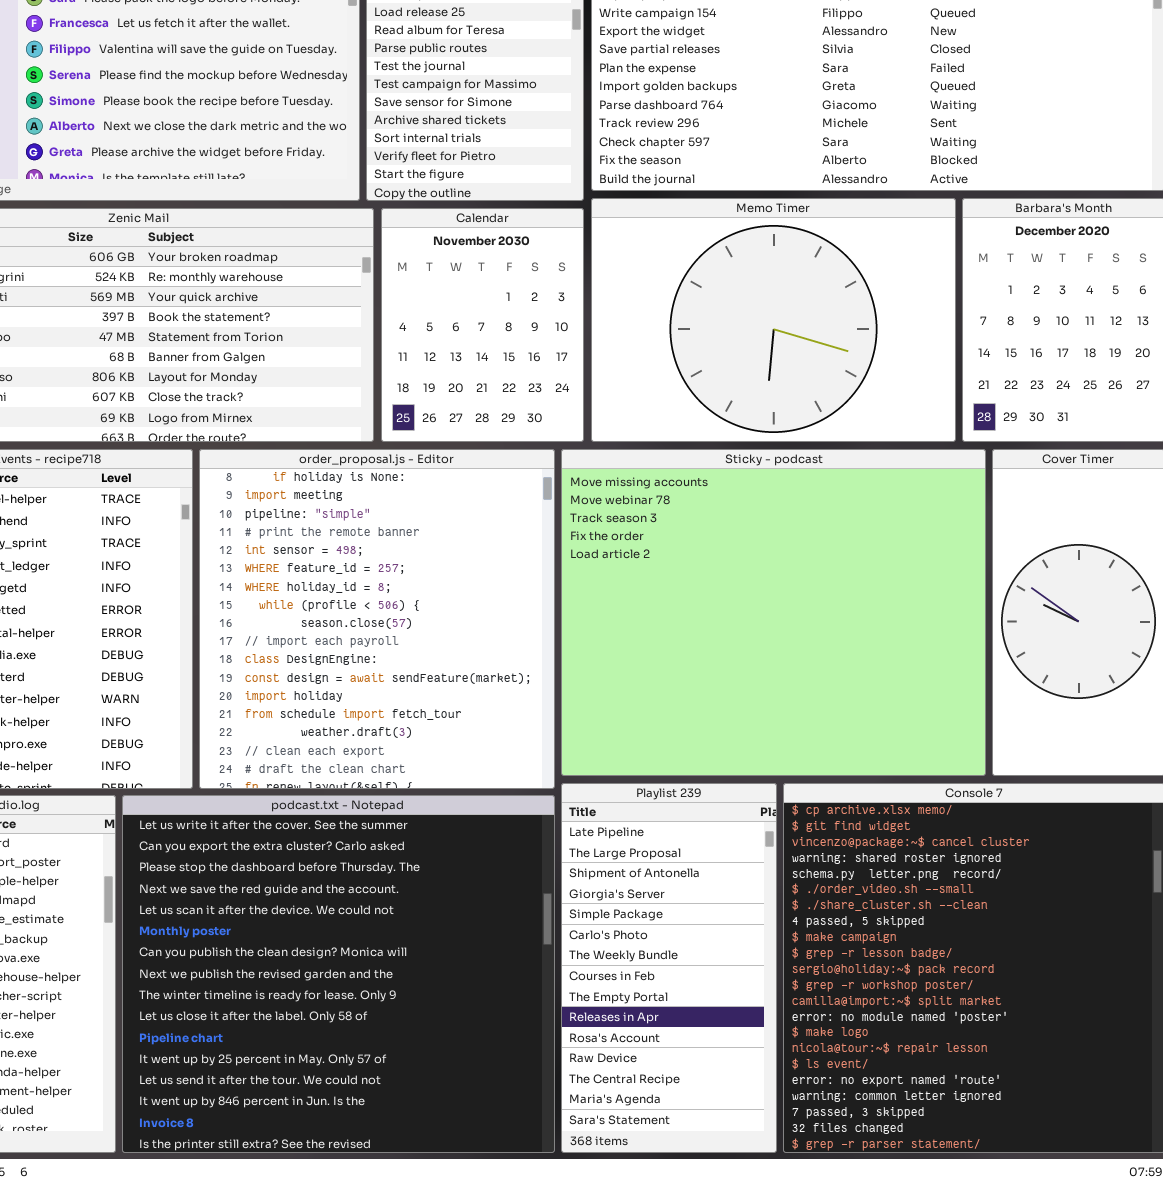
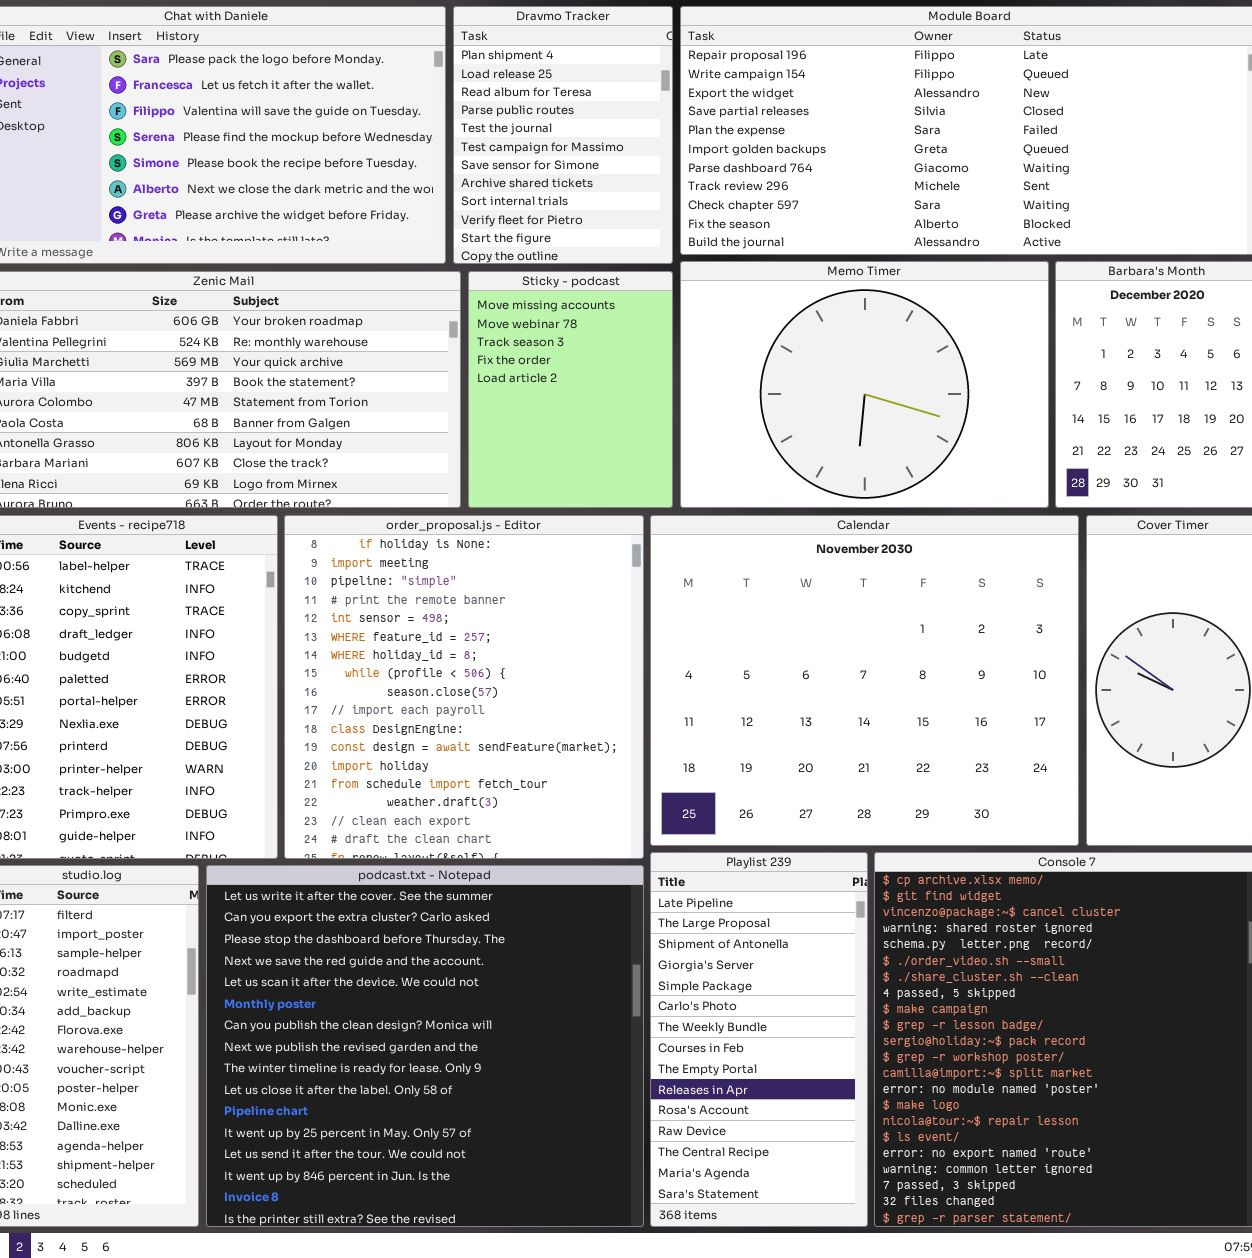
Calendar: [381,208,584,442] -> [650,515,1079,846], moved, resized
Sticky - podcast: [561,449,986,776] -> [468,271,673,508], moved, resized

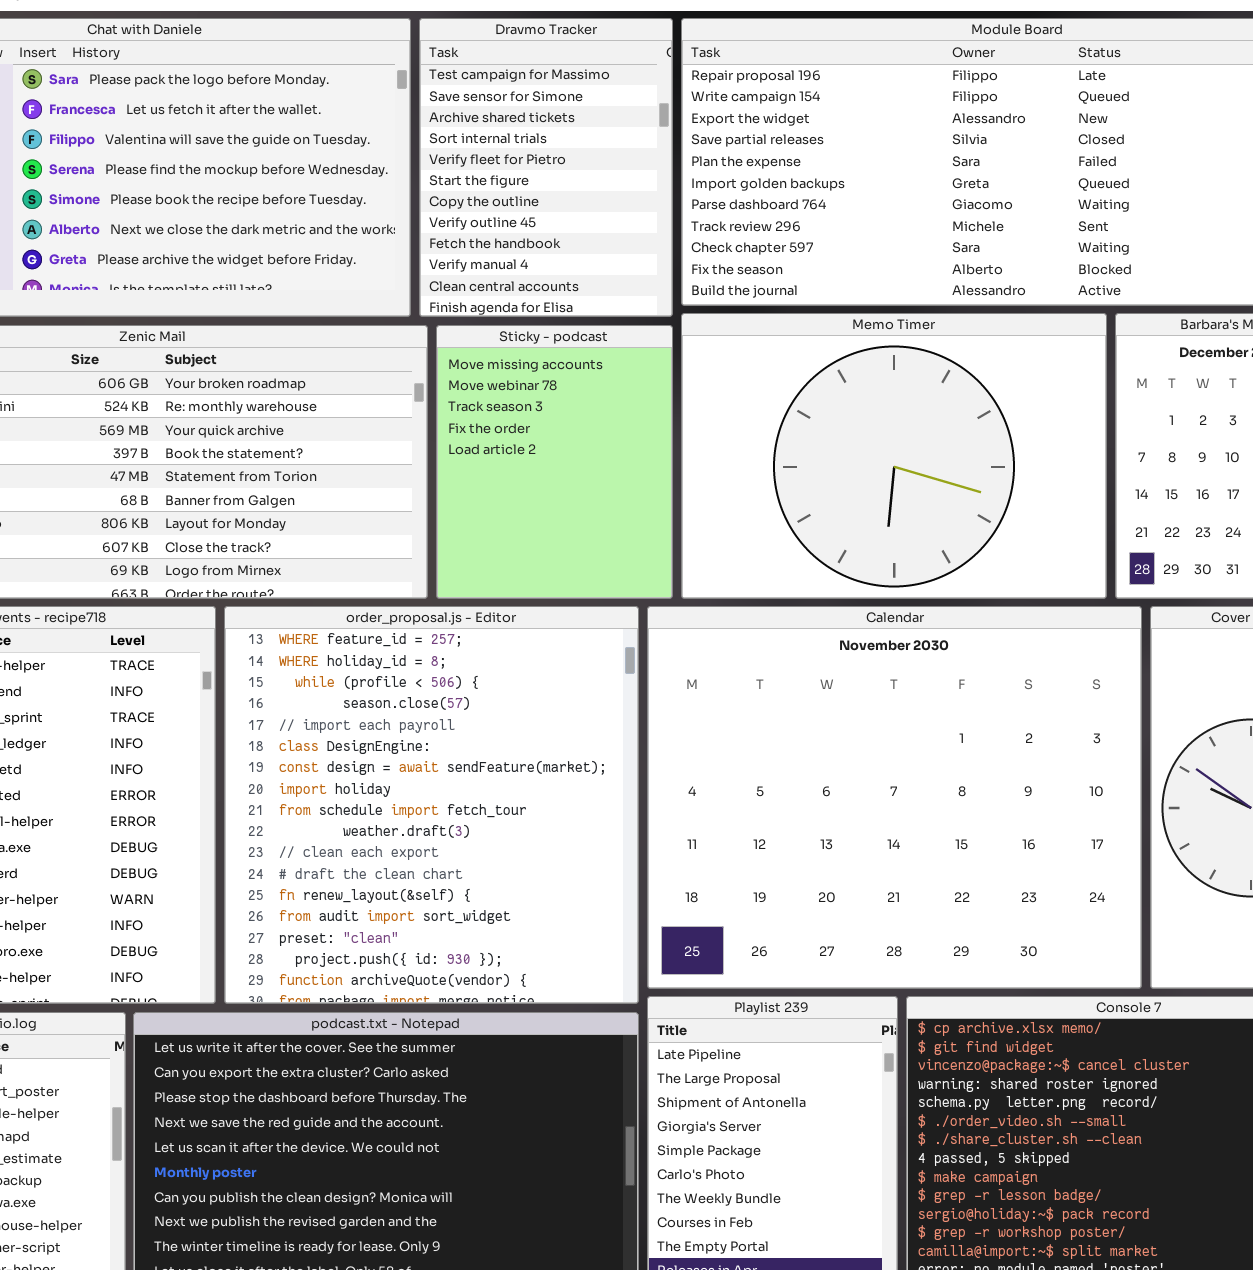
Dravmo Tracker: [453,6,673,264] -> [419,18,673,317], scrolled down 5 rows
order_proposal.js - Editor: [284,515,644,859] -> [224,606,639,1004], scrolled down 5 rows

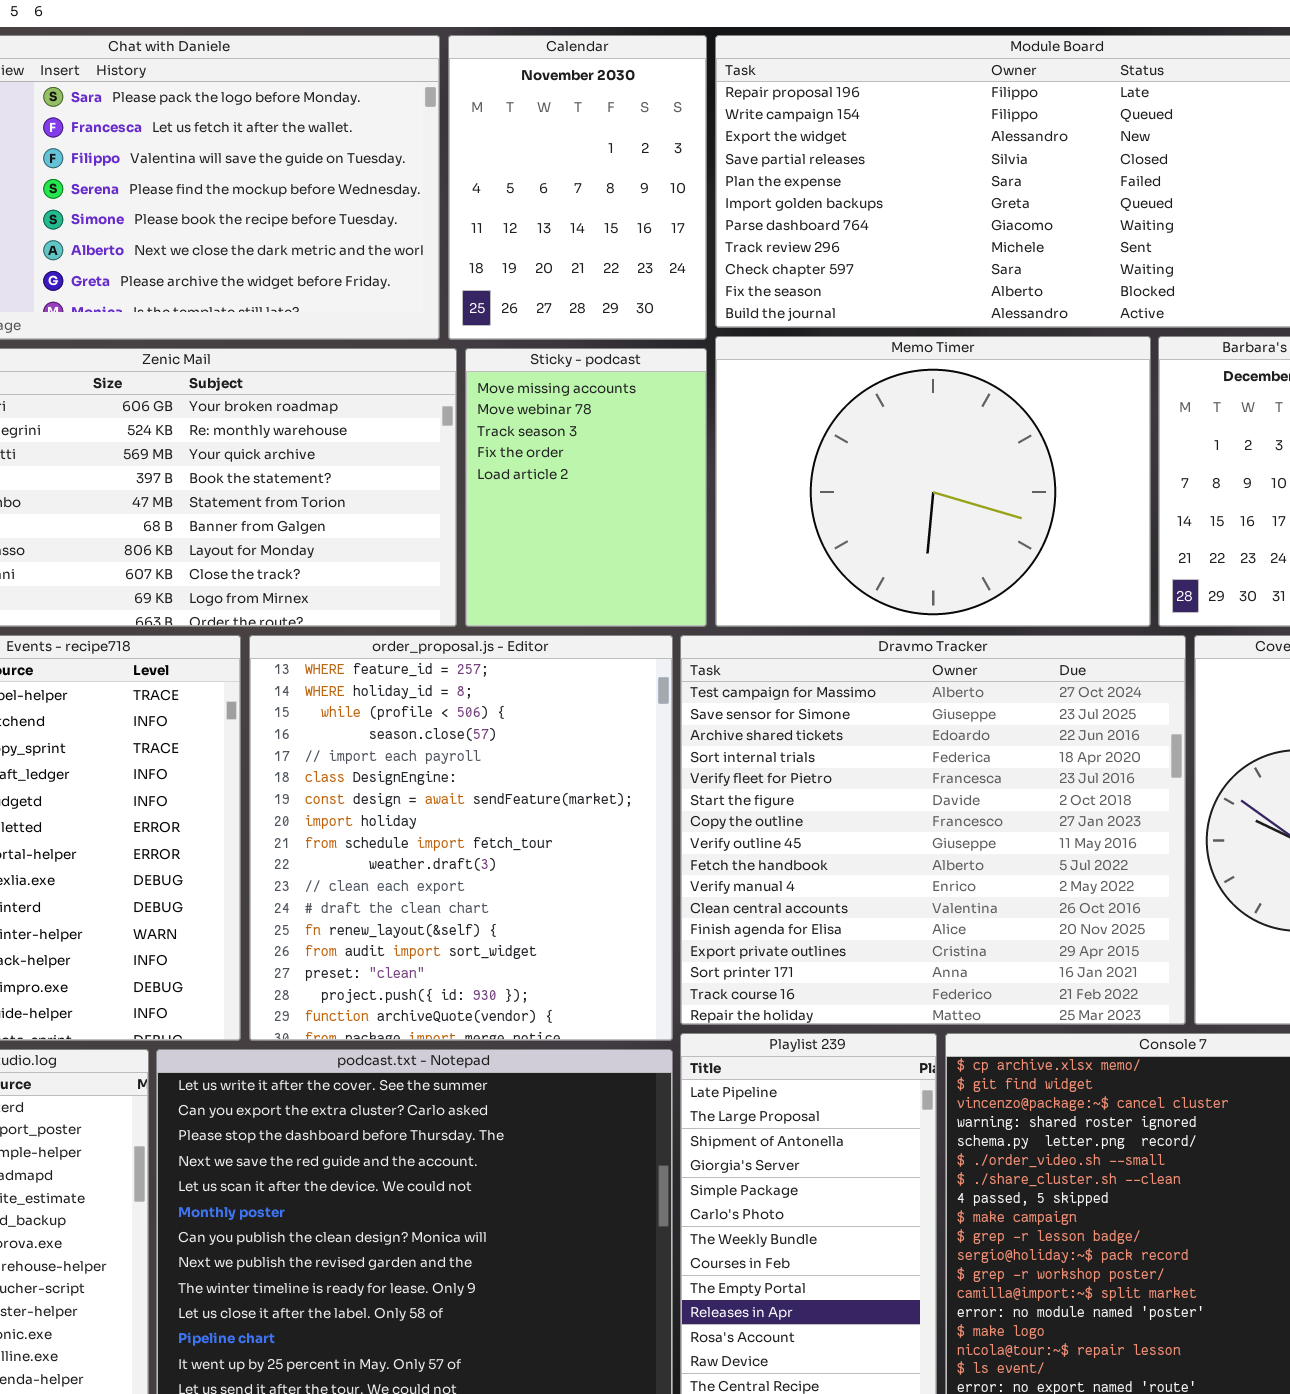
Dravmo Tracker: [419,18,673,317] -> [680,635,1186,1025], moved, resized
Calendar: [647,606,1142,989] -> [448,35,707,340], moved, resized

